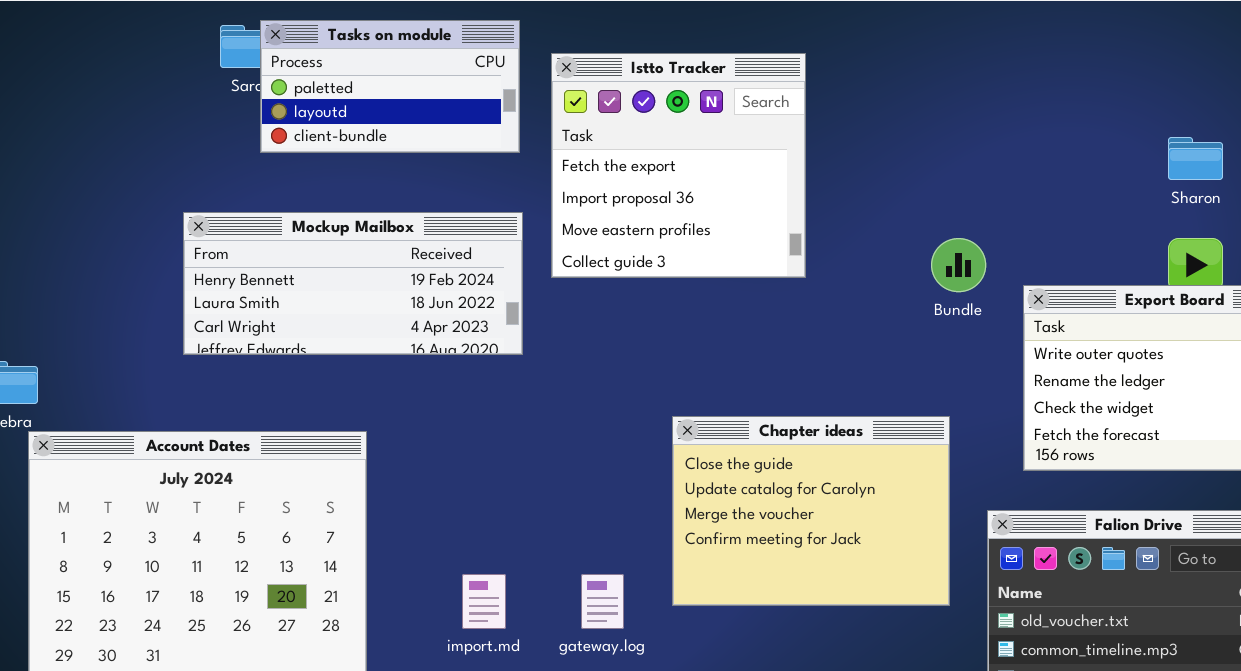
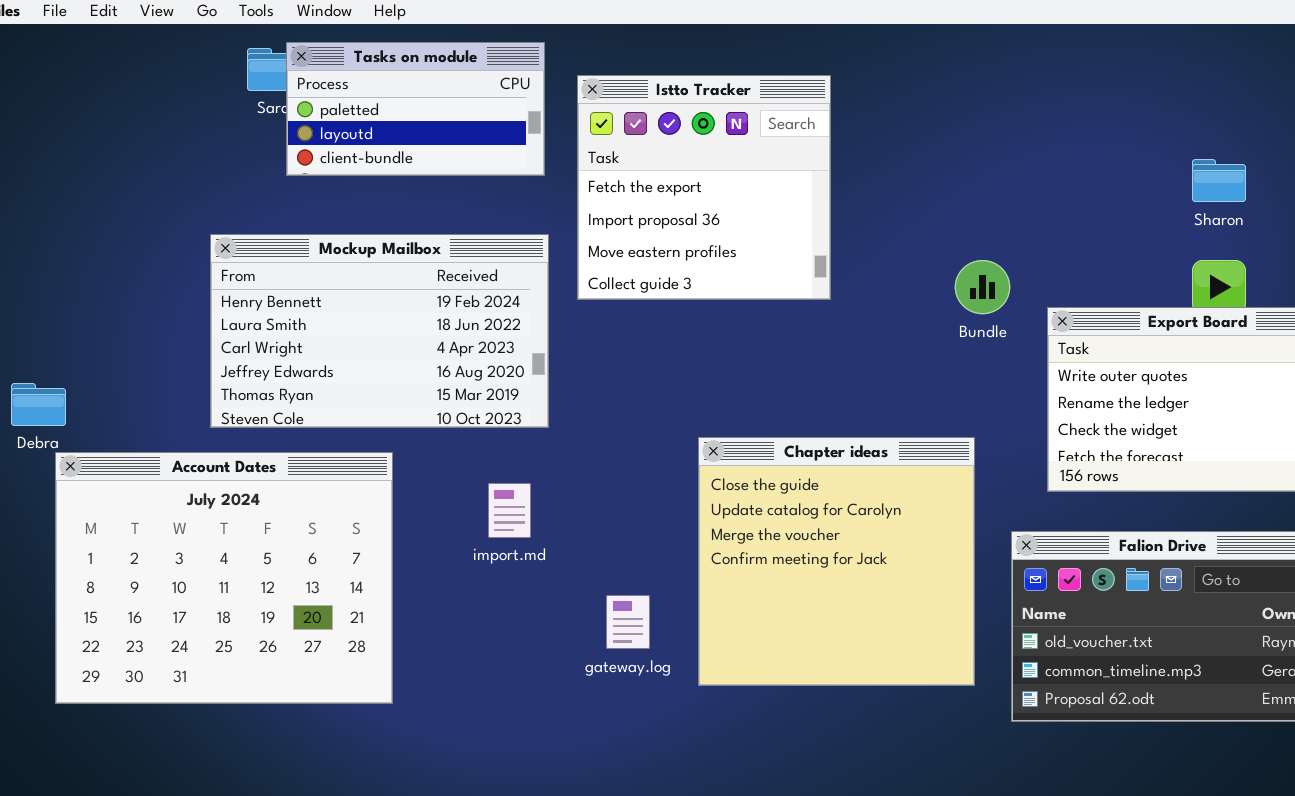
Mockup Mailbox: [183,212,523,355] -> [210,234,549,428], resized
Chapter ideas: [672,416,950,606] -> [698,437,975,686], resized
import.md: [462,574,506,629] -> [488,483,531,538], moved

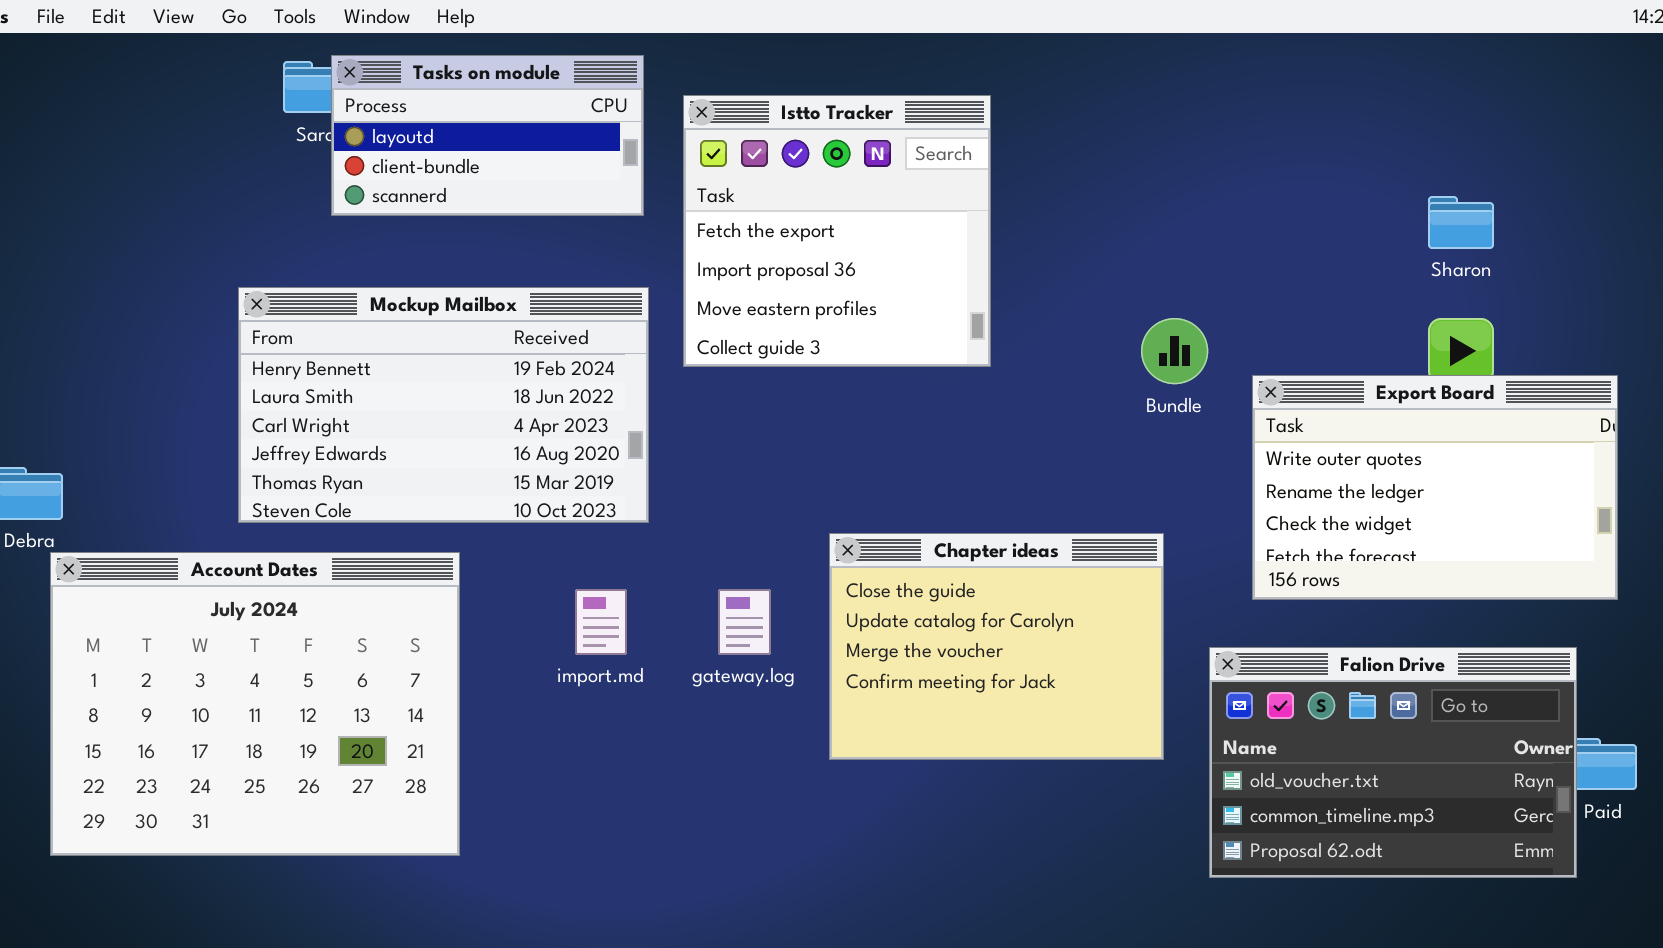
Tasks on module: [286,42,545,176] -> [331,55,644,216], scrolled down 1 row
Chapter ideas: [698,437,975,686] -> [829,533,1164,760], resized
gateway.log: [606,595,650,649] -> [718,589,771,655], moved

